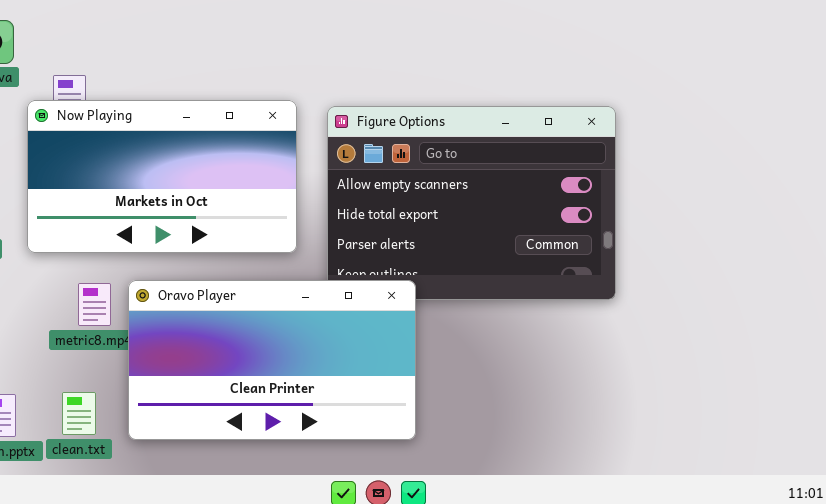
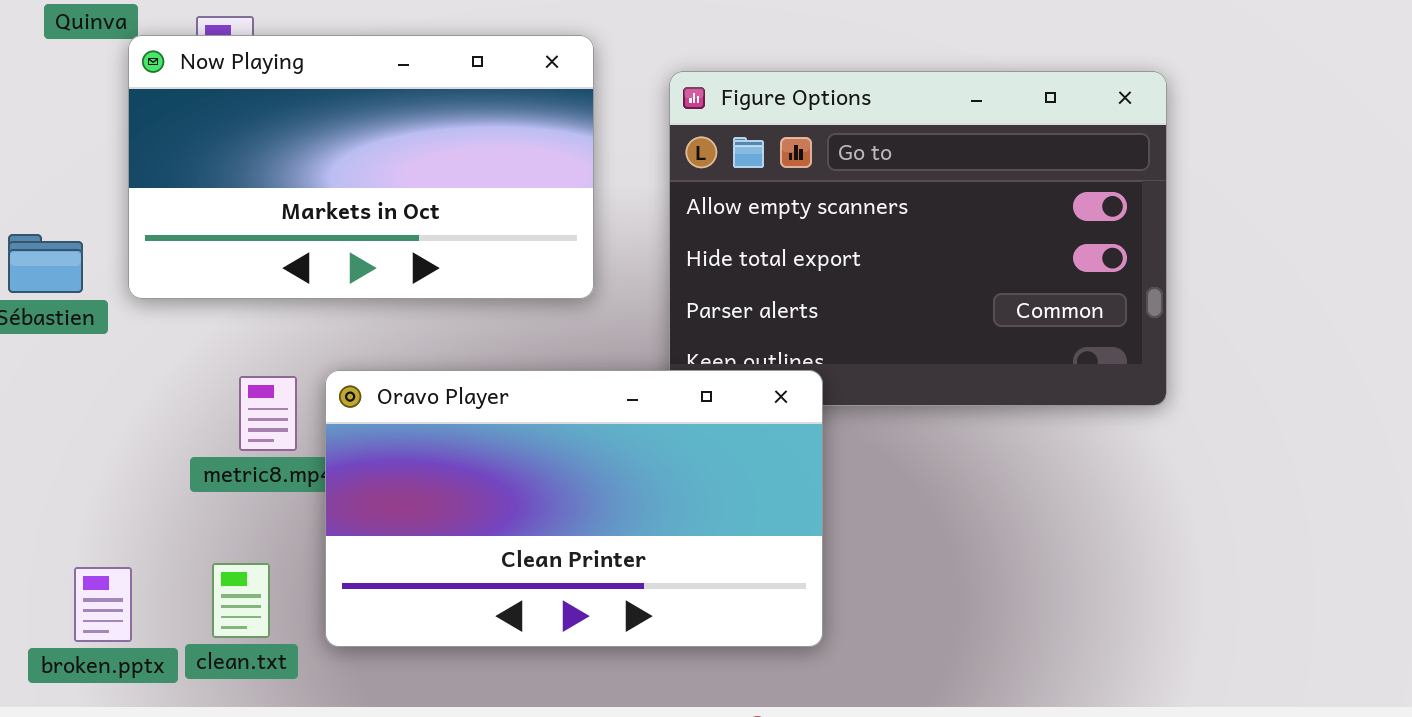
Now Playing: [27,100,297,253] -> [128,35,594,299], moved

